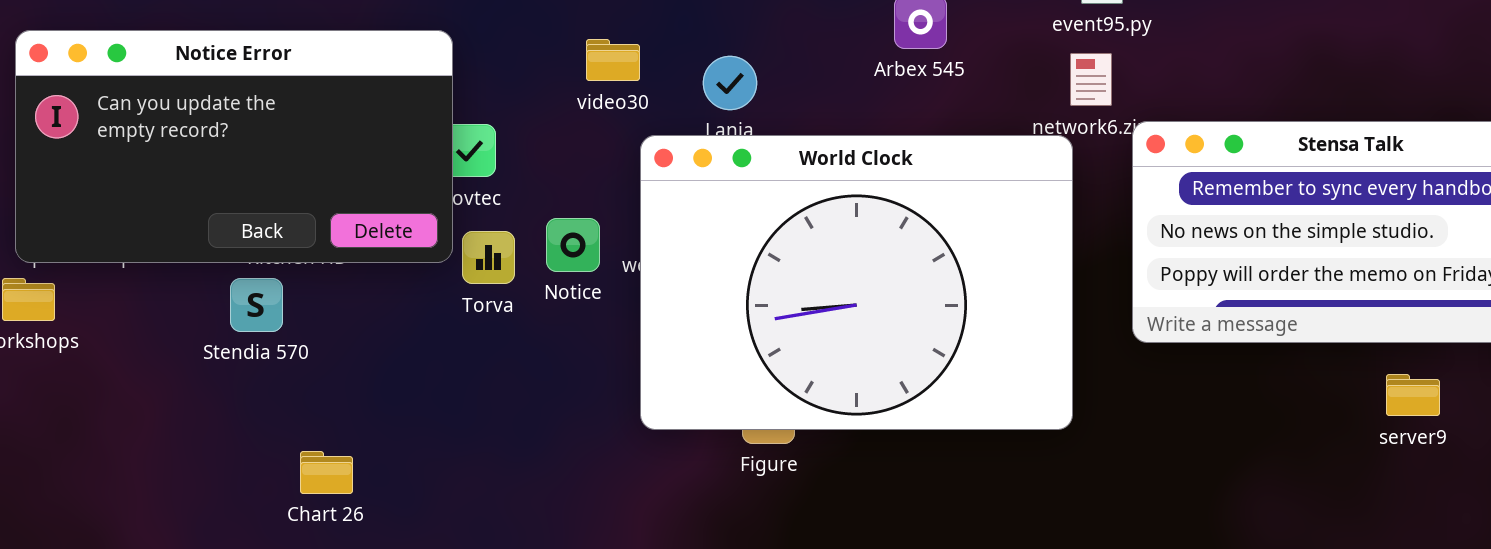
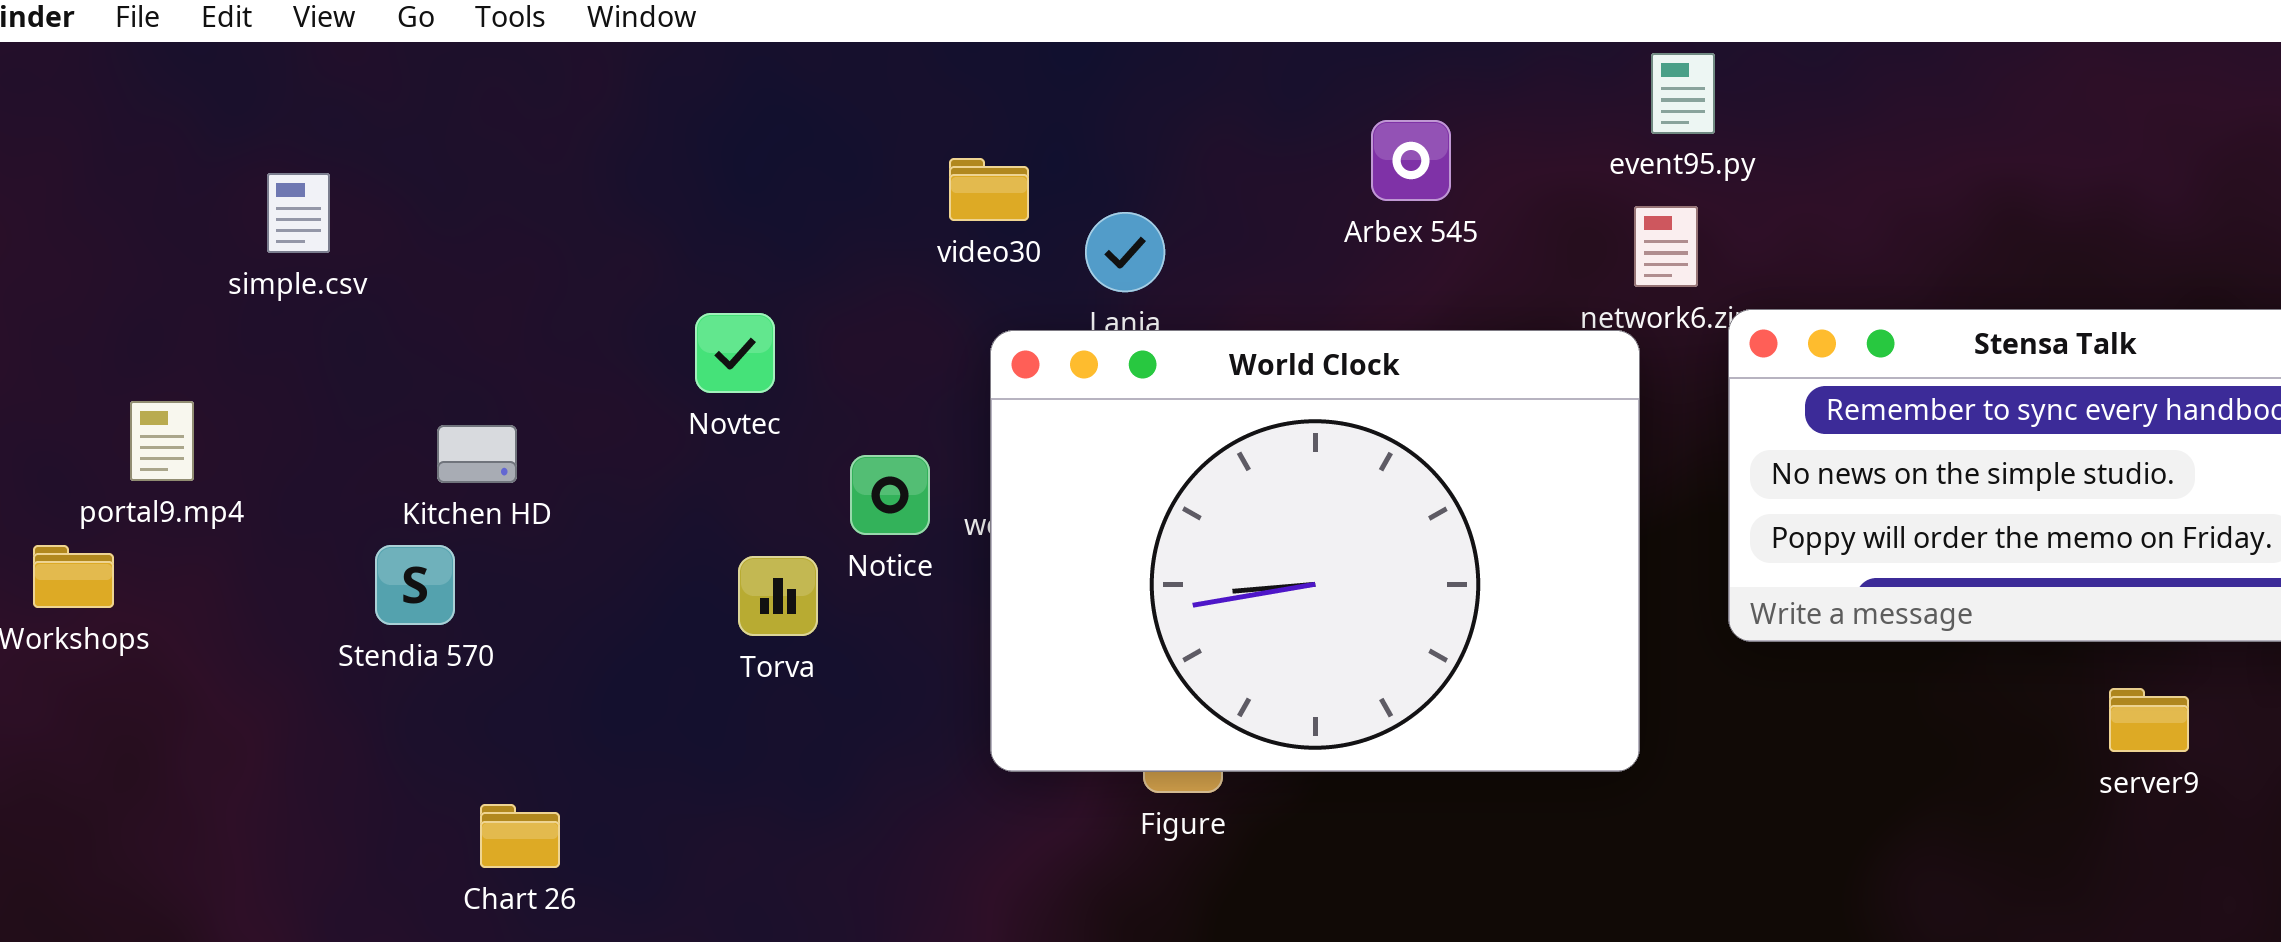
Notice Error: [15,30,453,263] -> none, closed
video30: [586,39,640,81] -> [949,158,1029,221], moved
Torva: [462,231,515,284] -> [738,556,818,636], moved

